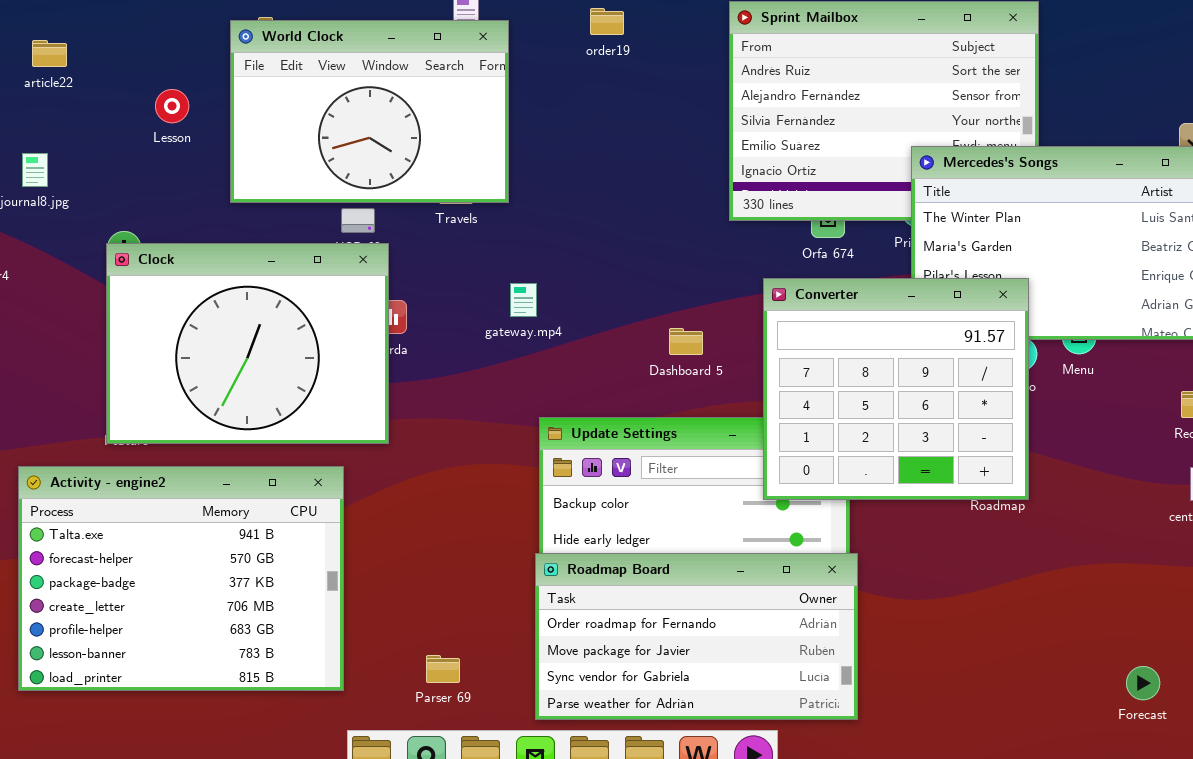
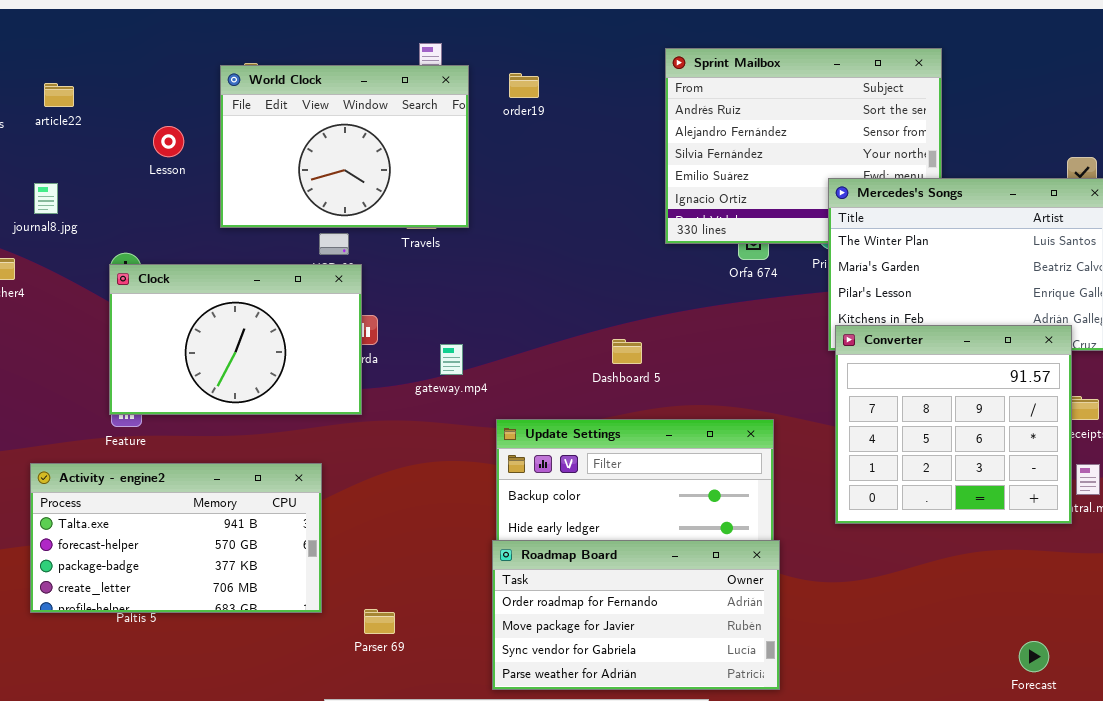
order19: [590,8,624,35] -> [509,73,539,98], moved
Clock: [106,243,389,444] -> [109,264,362,415], resized
Converter: [763,278,1029,500] -> [835,325,1072,524], moved
gateway.mp4: [510,283,537,317] -> [440,344,463,375], moved
Activity - engine2: [18,466,344,691] -> [30,463,322,613], resized
Parser 69: [426,655,460,683] -> [364,609,395,634], moved

